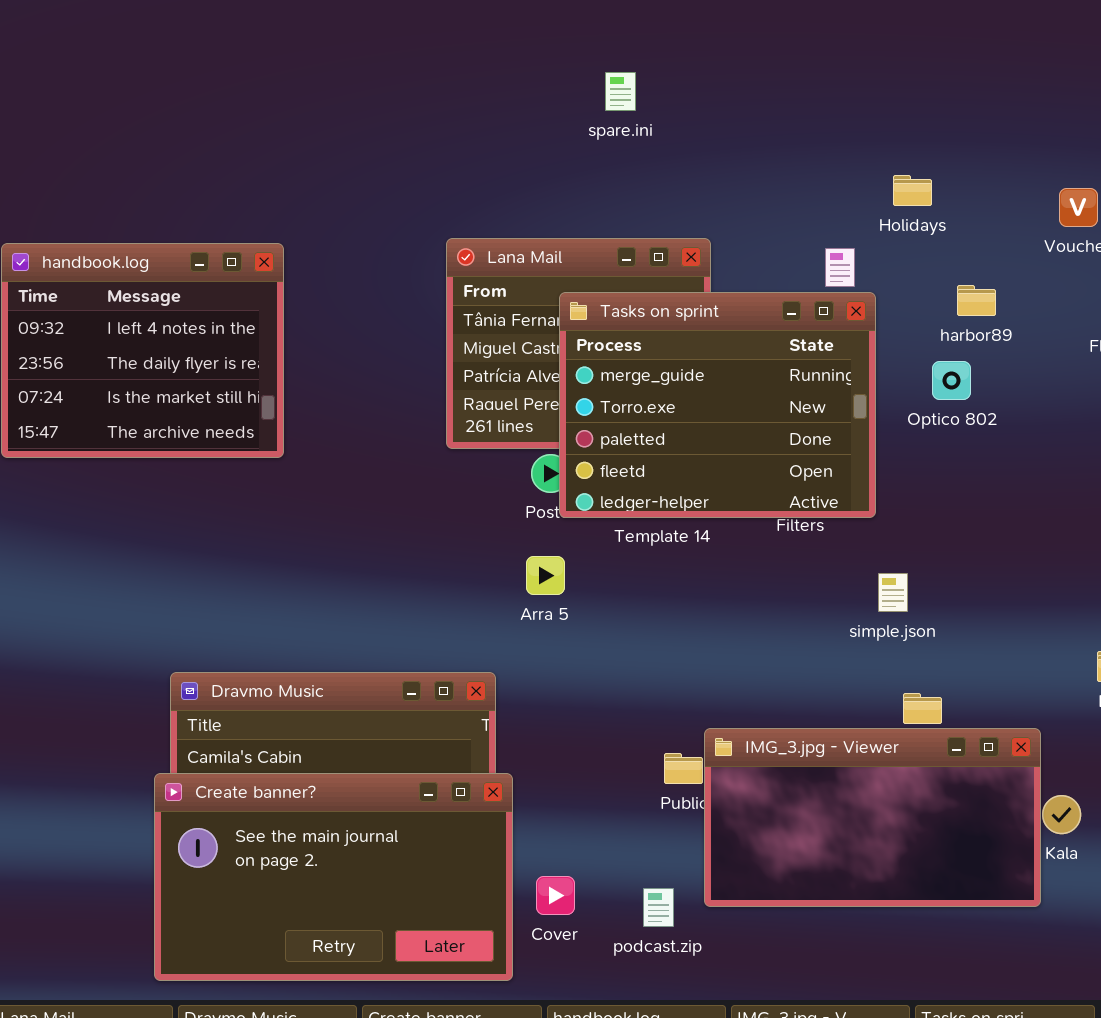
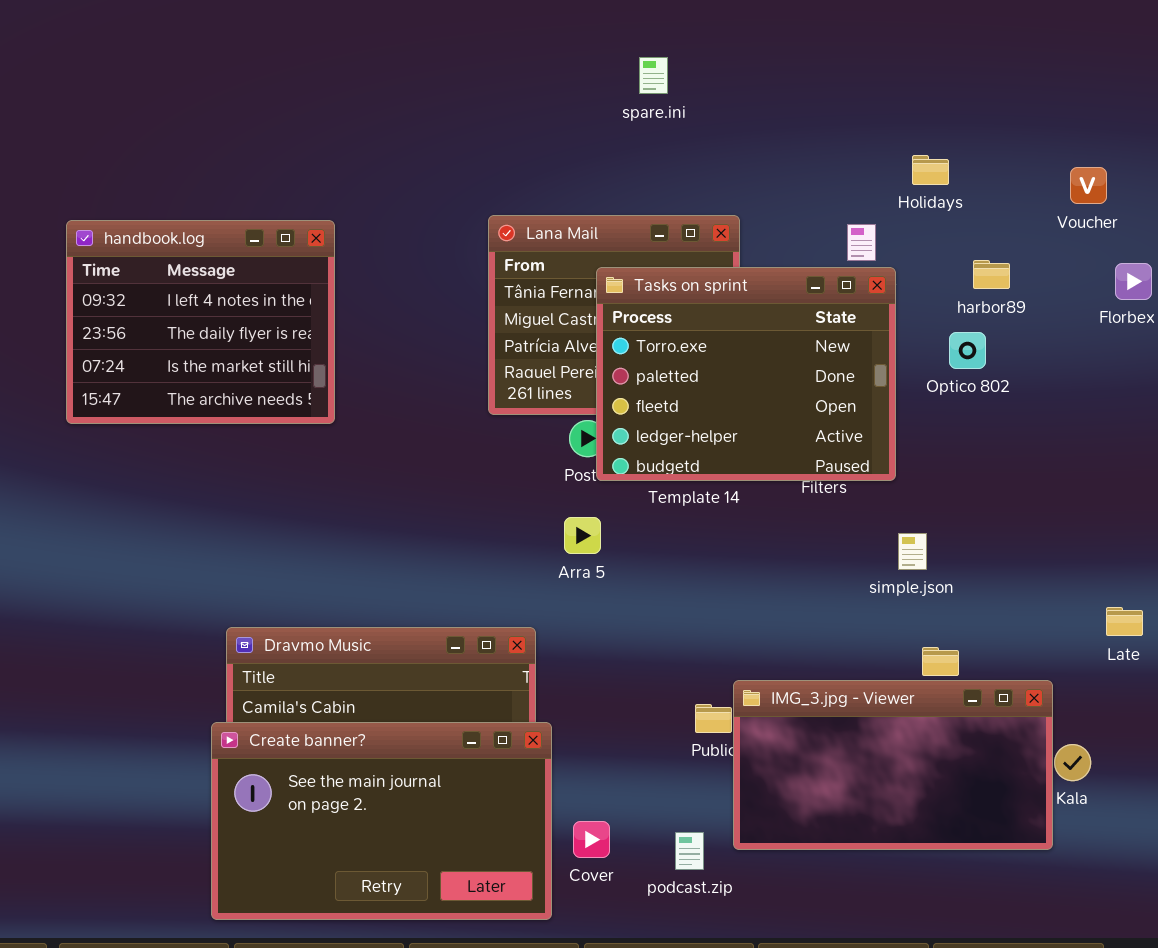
Tasks on sprint: [559,292,876,518] -> [596,267,896,481], scrolled down 1 row

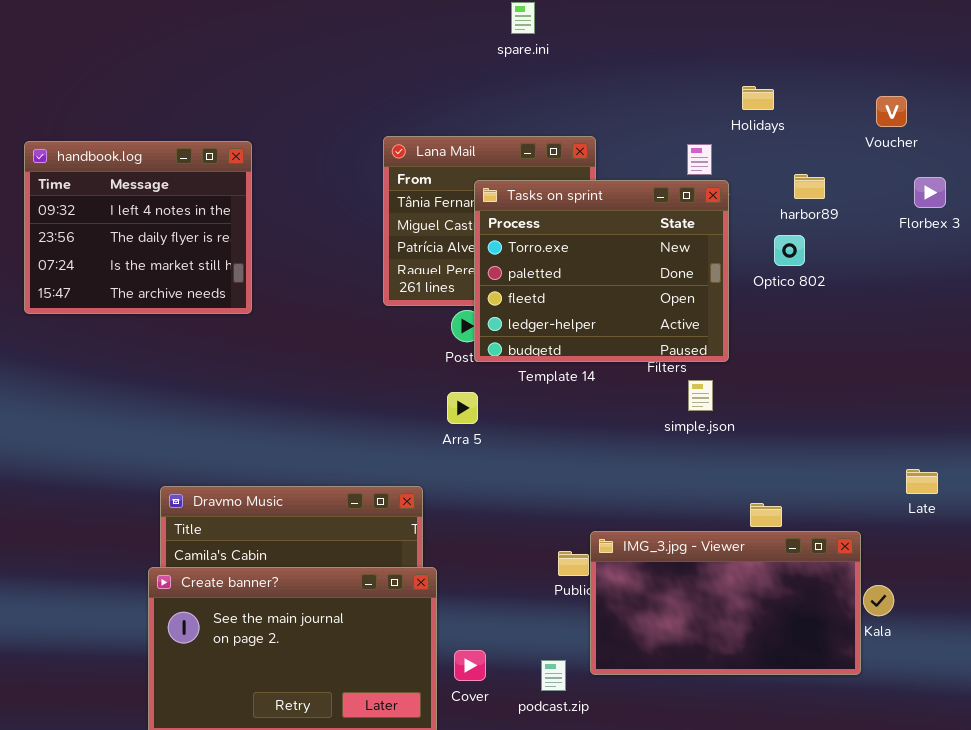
simple.json: [898,533,927,570] -> [688,380,713,411], moved

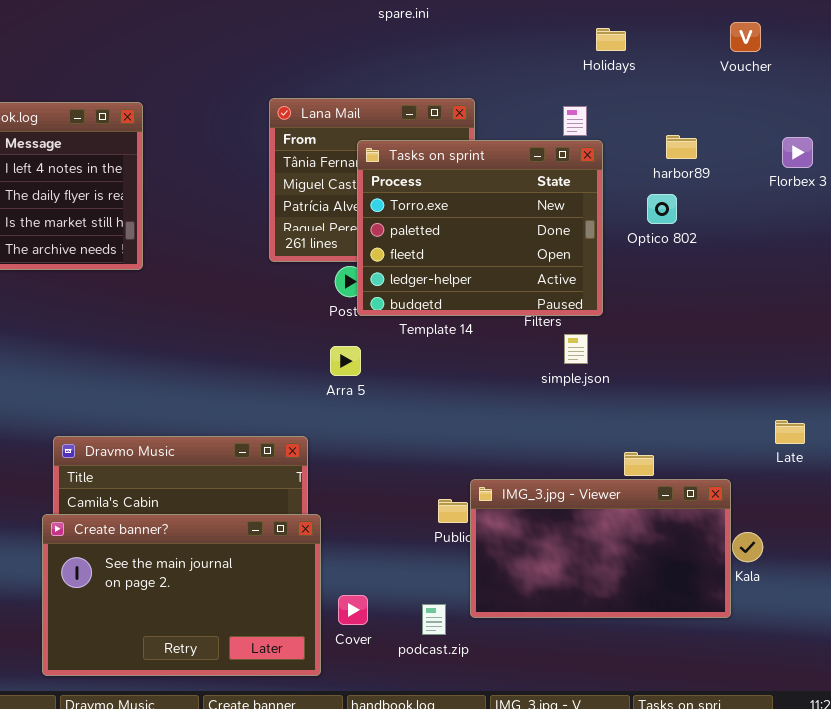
Holidays: [742,86,774,110] -> [596,28,626,51], moved
Voucher: [876,96,907,127] -> [730,22,761,52], moved

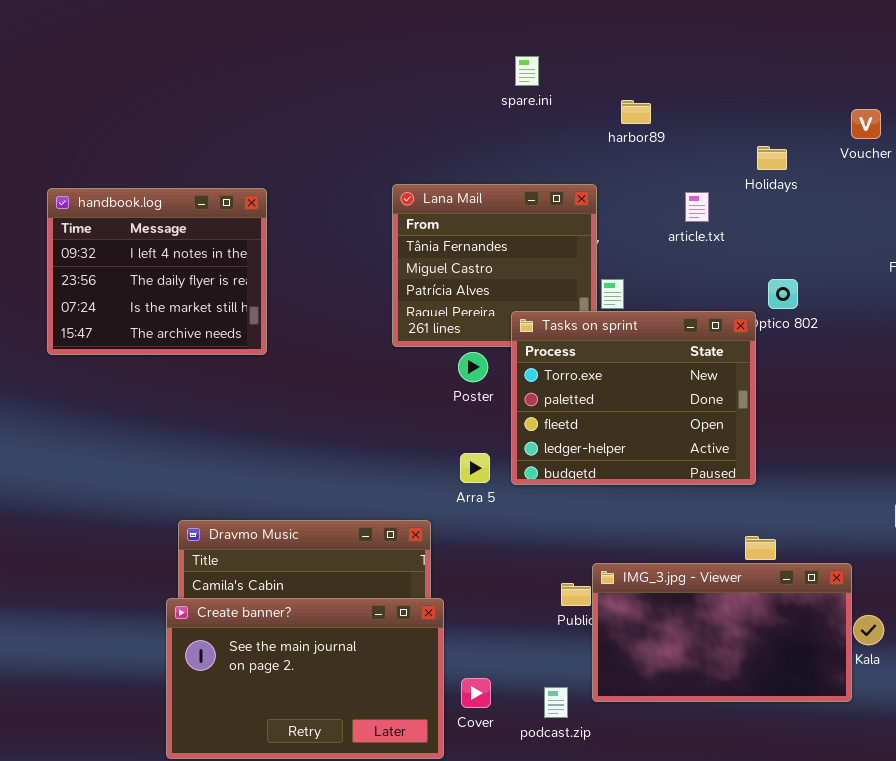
Holidays: [596,28,626,51] -> [757,146,787,170], moved
harbor89: [666,135,697,159] -> [621,100,651,124], moved
Tasks on sprint: [357,140,603,316] -> [511,311,756,485], moved
Arra 5: [330,346,361,376] -> [460,453,490,483], moved

